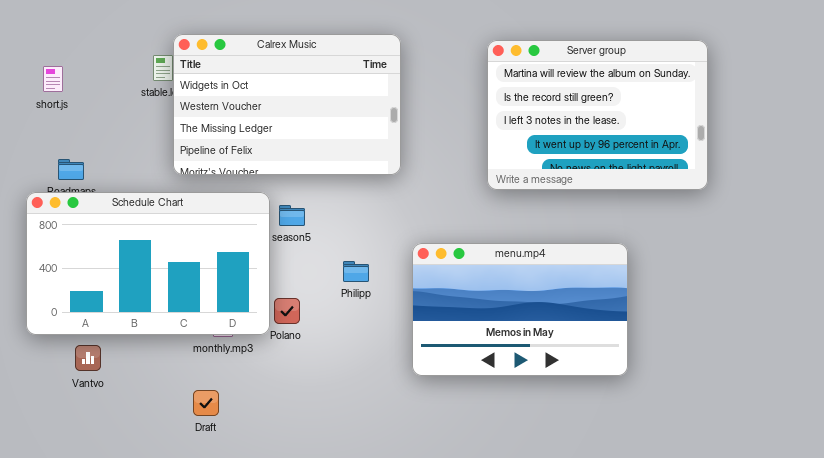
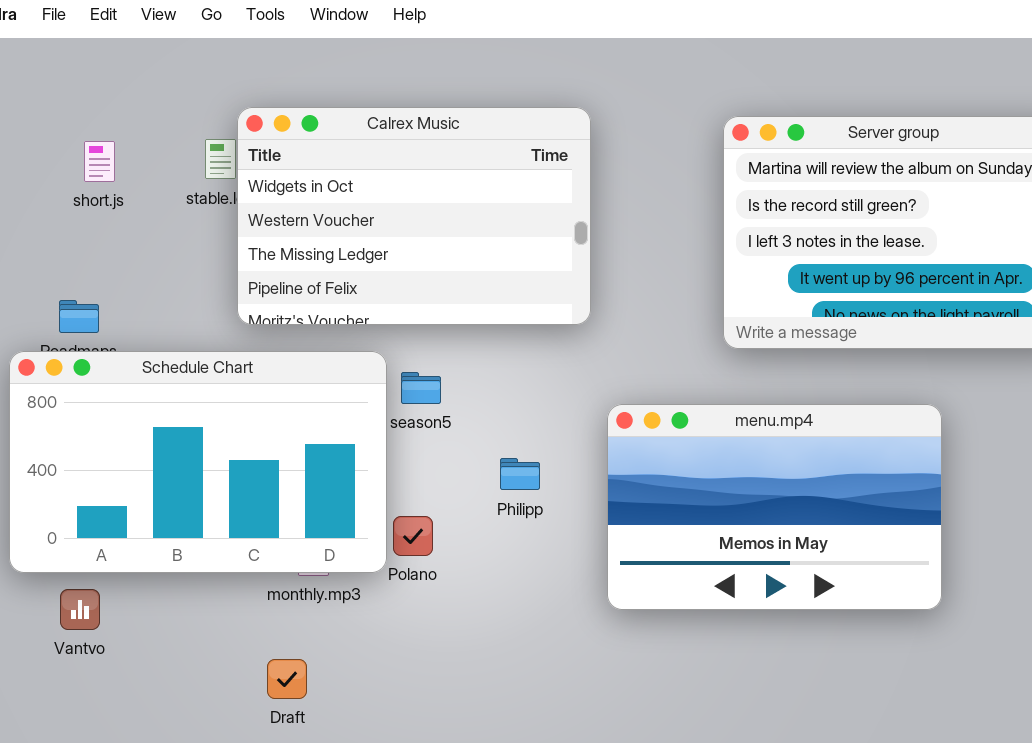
short.js: [43,66,63,92] -> [84,141,115,182], moved
menu.mp4: [412,243,628,376] -> [607,404,942,610], moved
Vantvo: [75,345,101,371] -> [60,589,100,630], moved

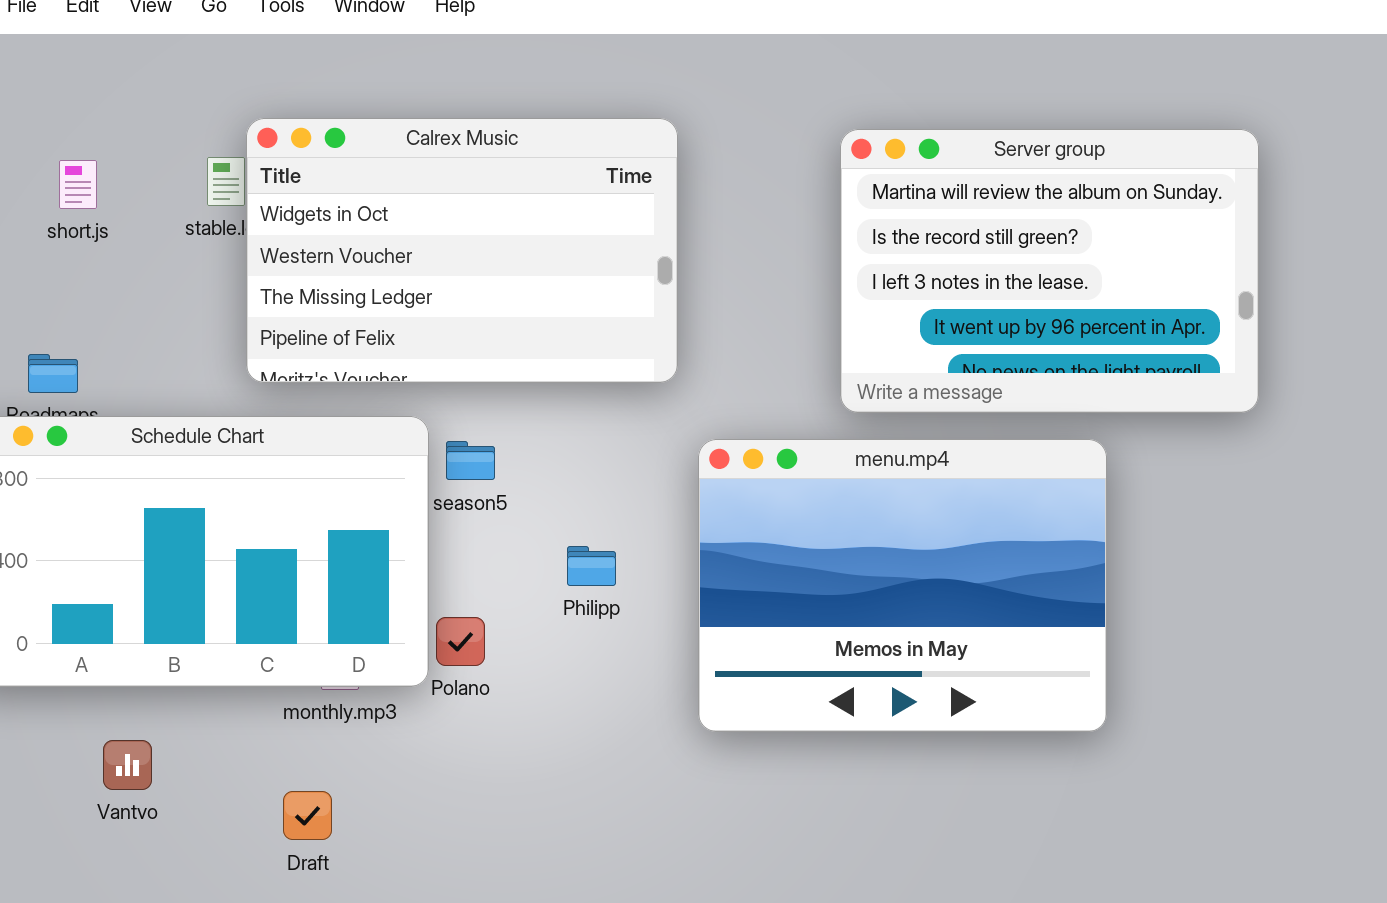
menu.mp4: [607,404,942,610] -> [698,439,1107,732], resized
Vantvo: [60,589,100,630] -> [103,740,152,790], moved

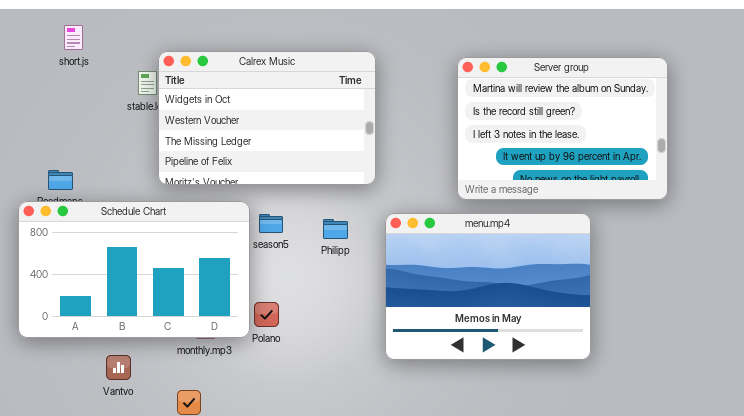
short.js: [59,160,97,209] -> [64,25,83,50], moved
Philipp: [567,546,616,586] -> [323,219,348,239], moved
Vantvo: [103,740,152,790] -> [106,355,131,380], moved

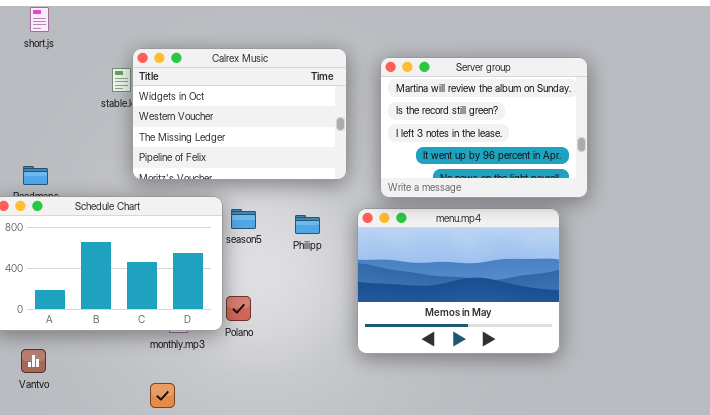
short.js: [64,25,83,50] -> [30,7,49,32], moved
Server group: [457,57,668,200] -> [380,57,588,198], moved
Vantvo: [106,355,131,380] -> [21,349,46,373], moved

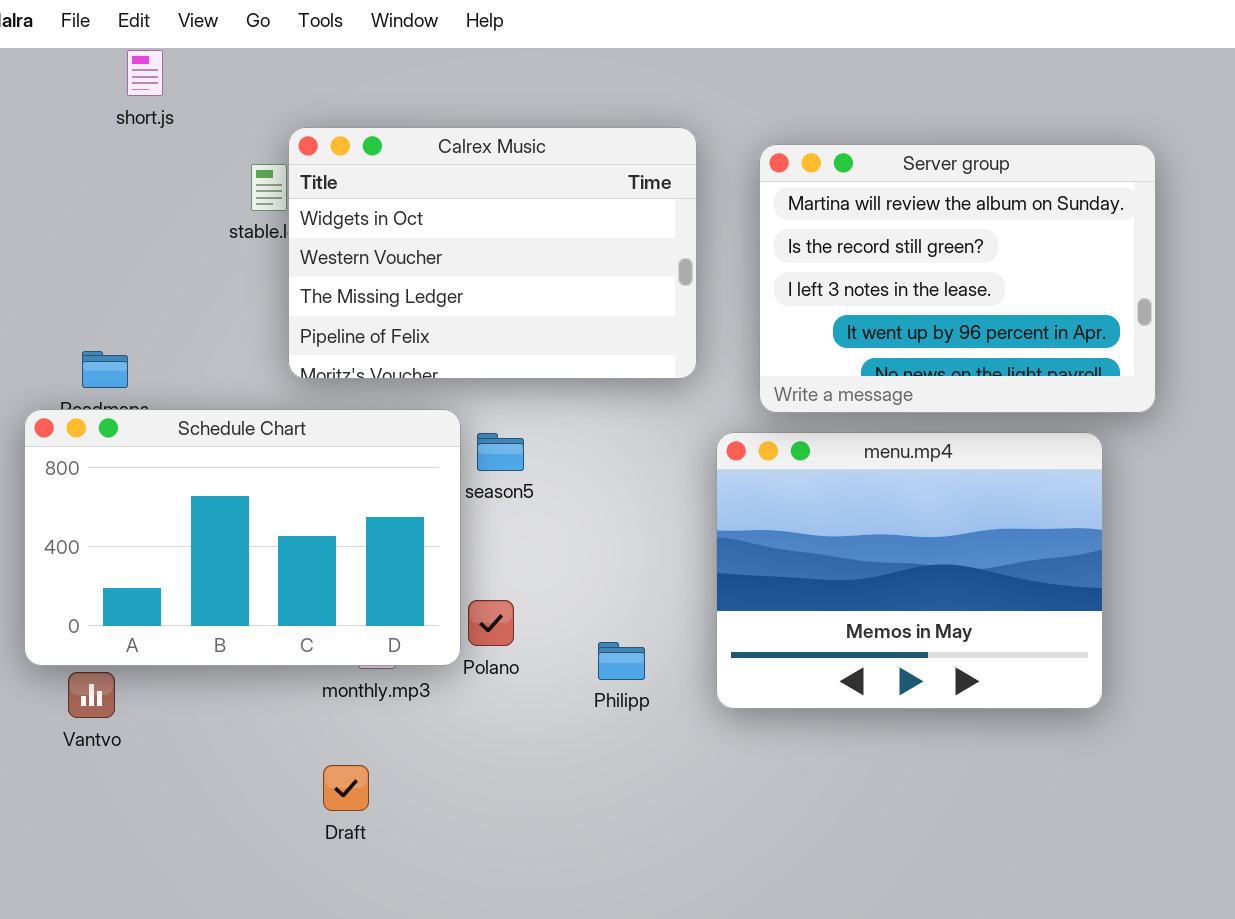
short.js: [30,7,49,32] -> [127,50,163,96], moved
Philipp: [295,215,320,234] -> [598,642,645,680], moved
Vantvo: [21,349,46,373] -> [68,672,115,718], moved

